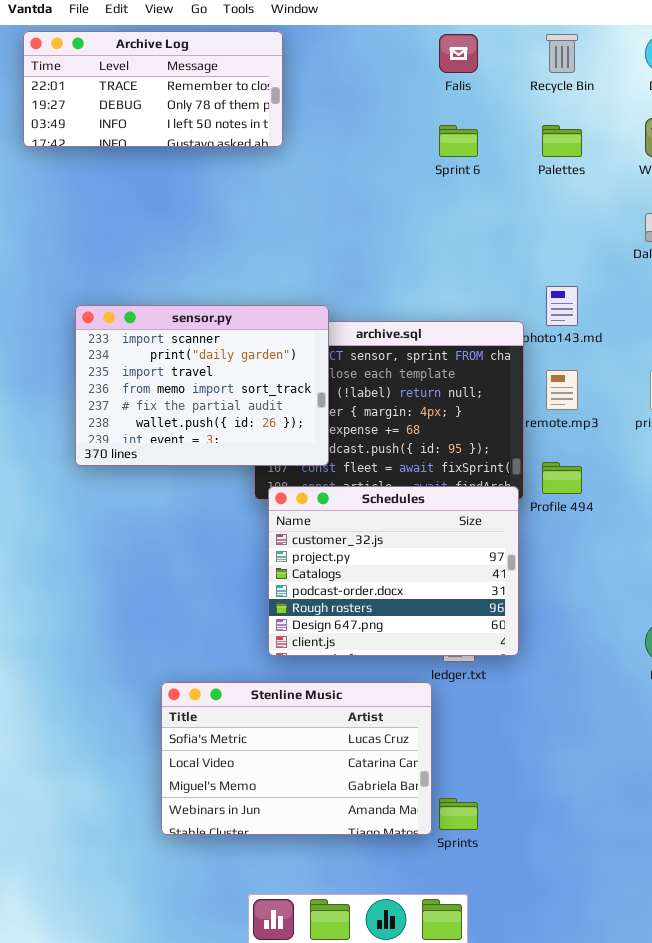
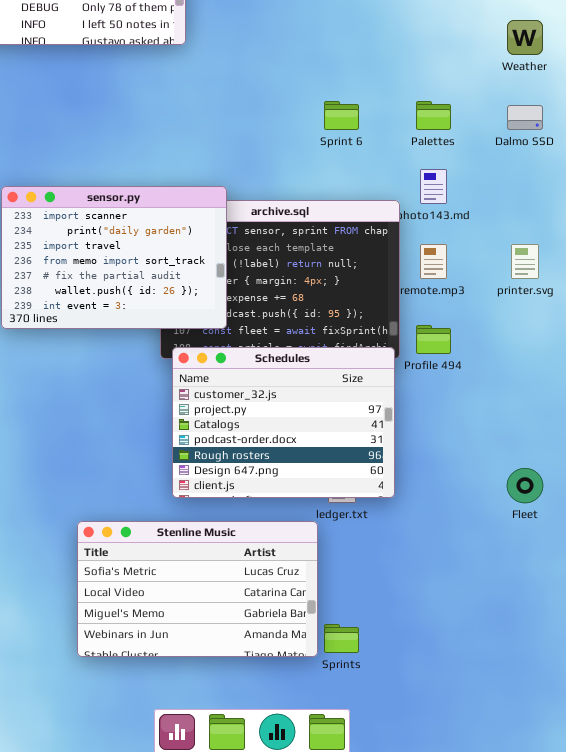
Sprint 6: [439,125,478,157] -> [324,101,359,130], moved
Palettes: [542,125,582,157] -> [416,101,451,130], moved

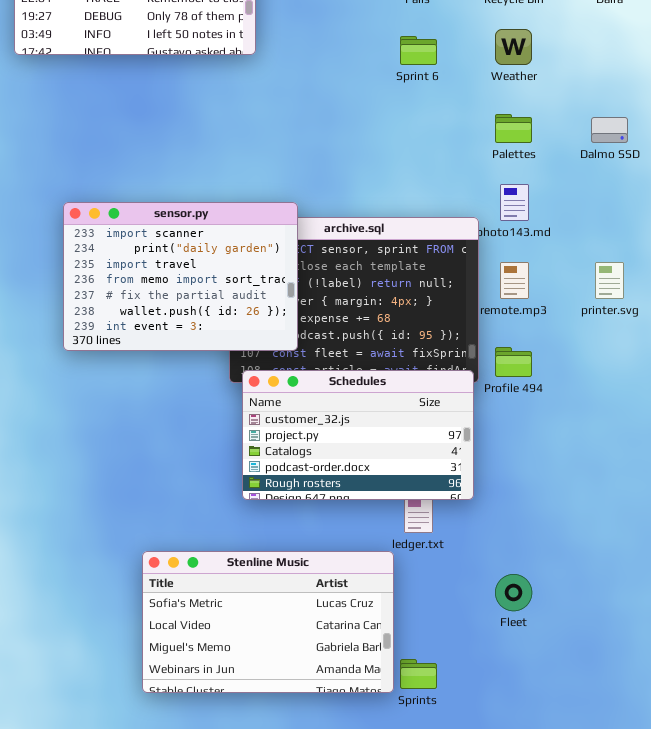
Weather: [507,20,543,55] -> [495,29,532,65], moved
Sprint 6: [324,101,359,130] -> [400,36,437,65], moved
Schedules: [172,347,395,498] -> [242,370,474,500], resized
Fleet: [507,468,543,503] -> [495,574,532,611], moved

